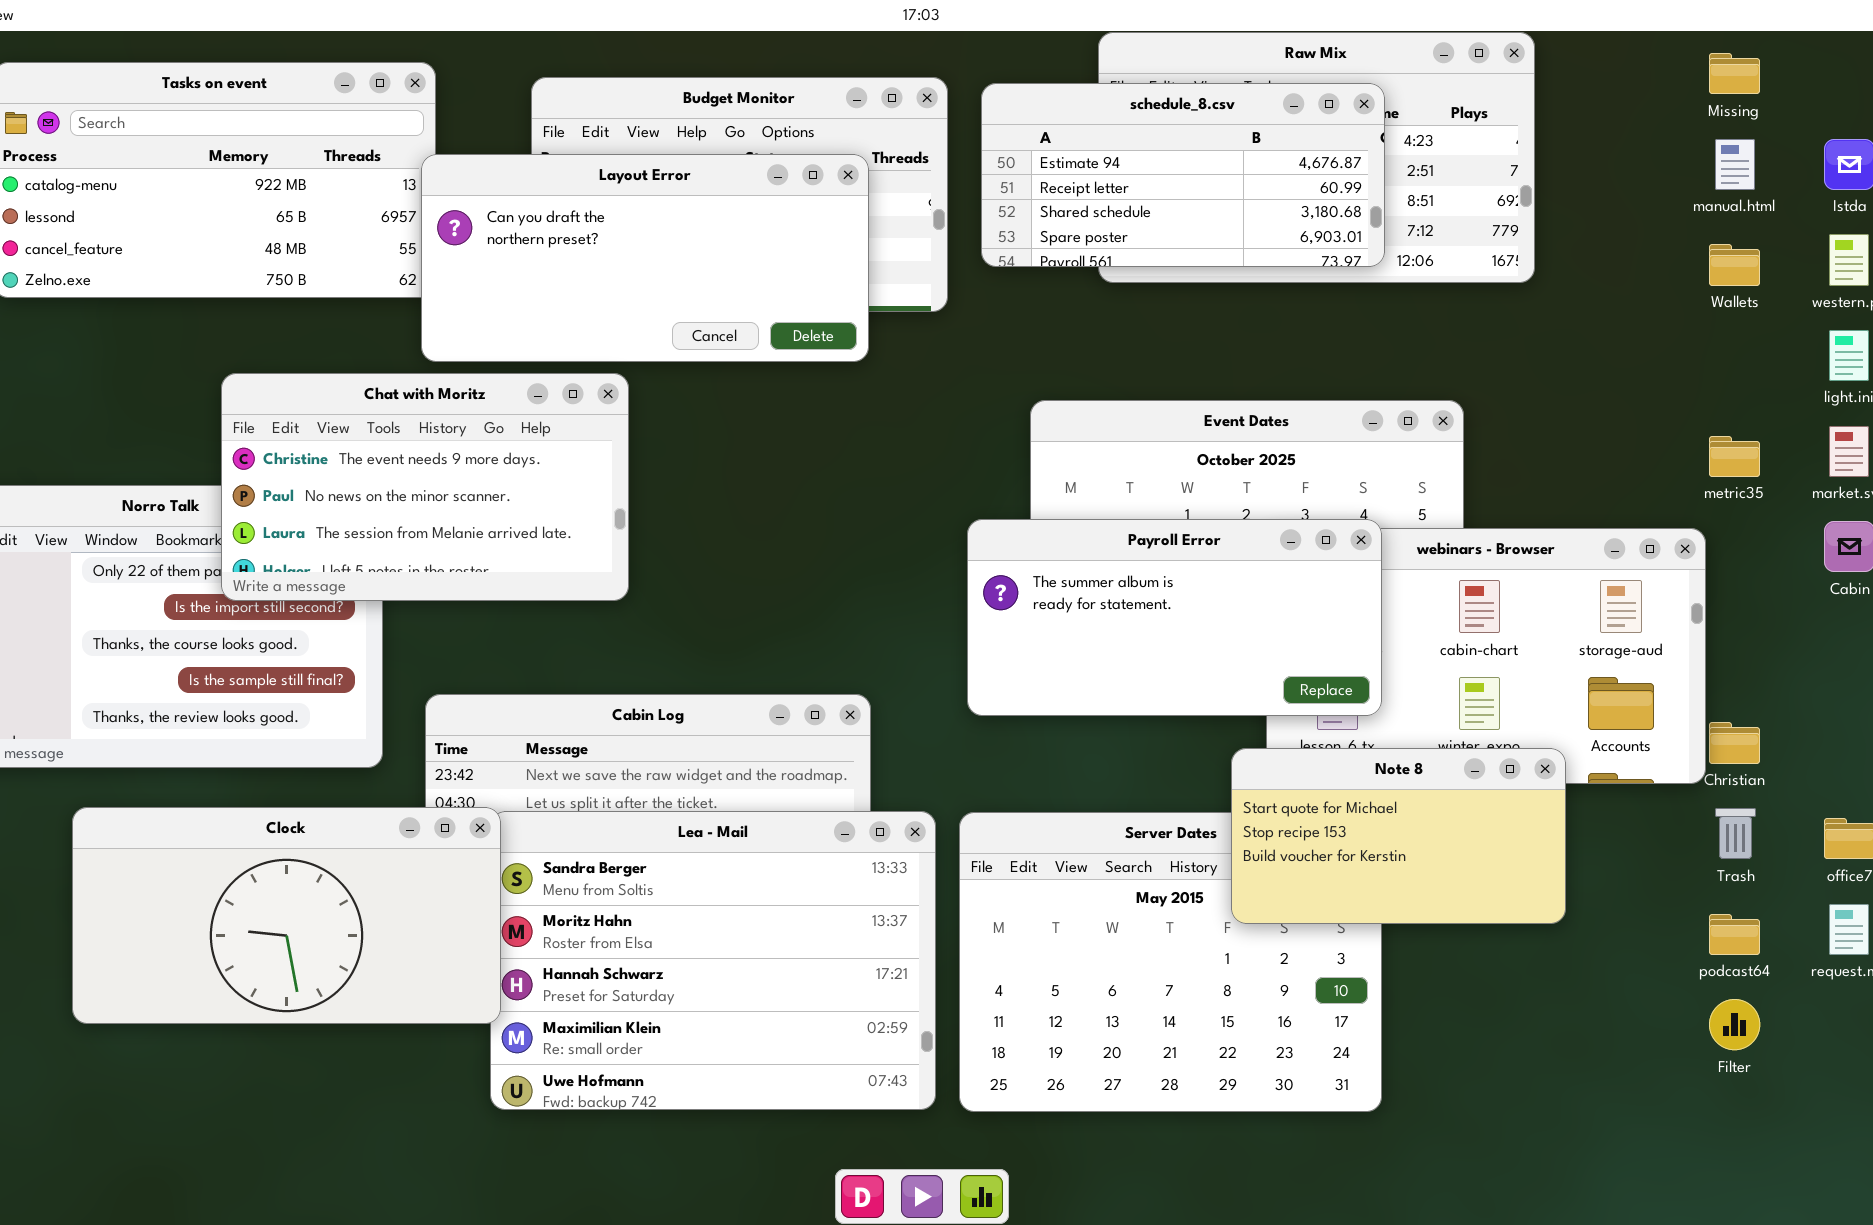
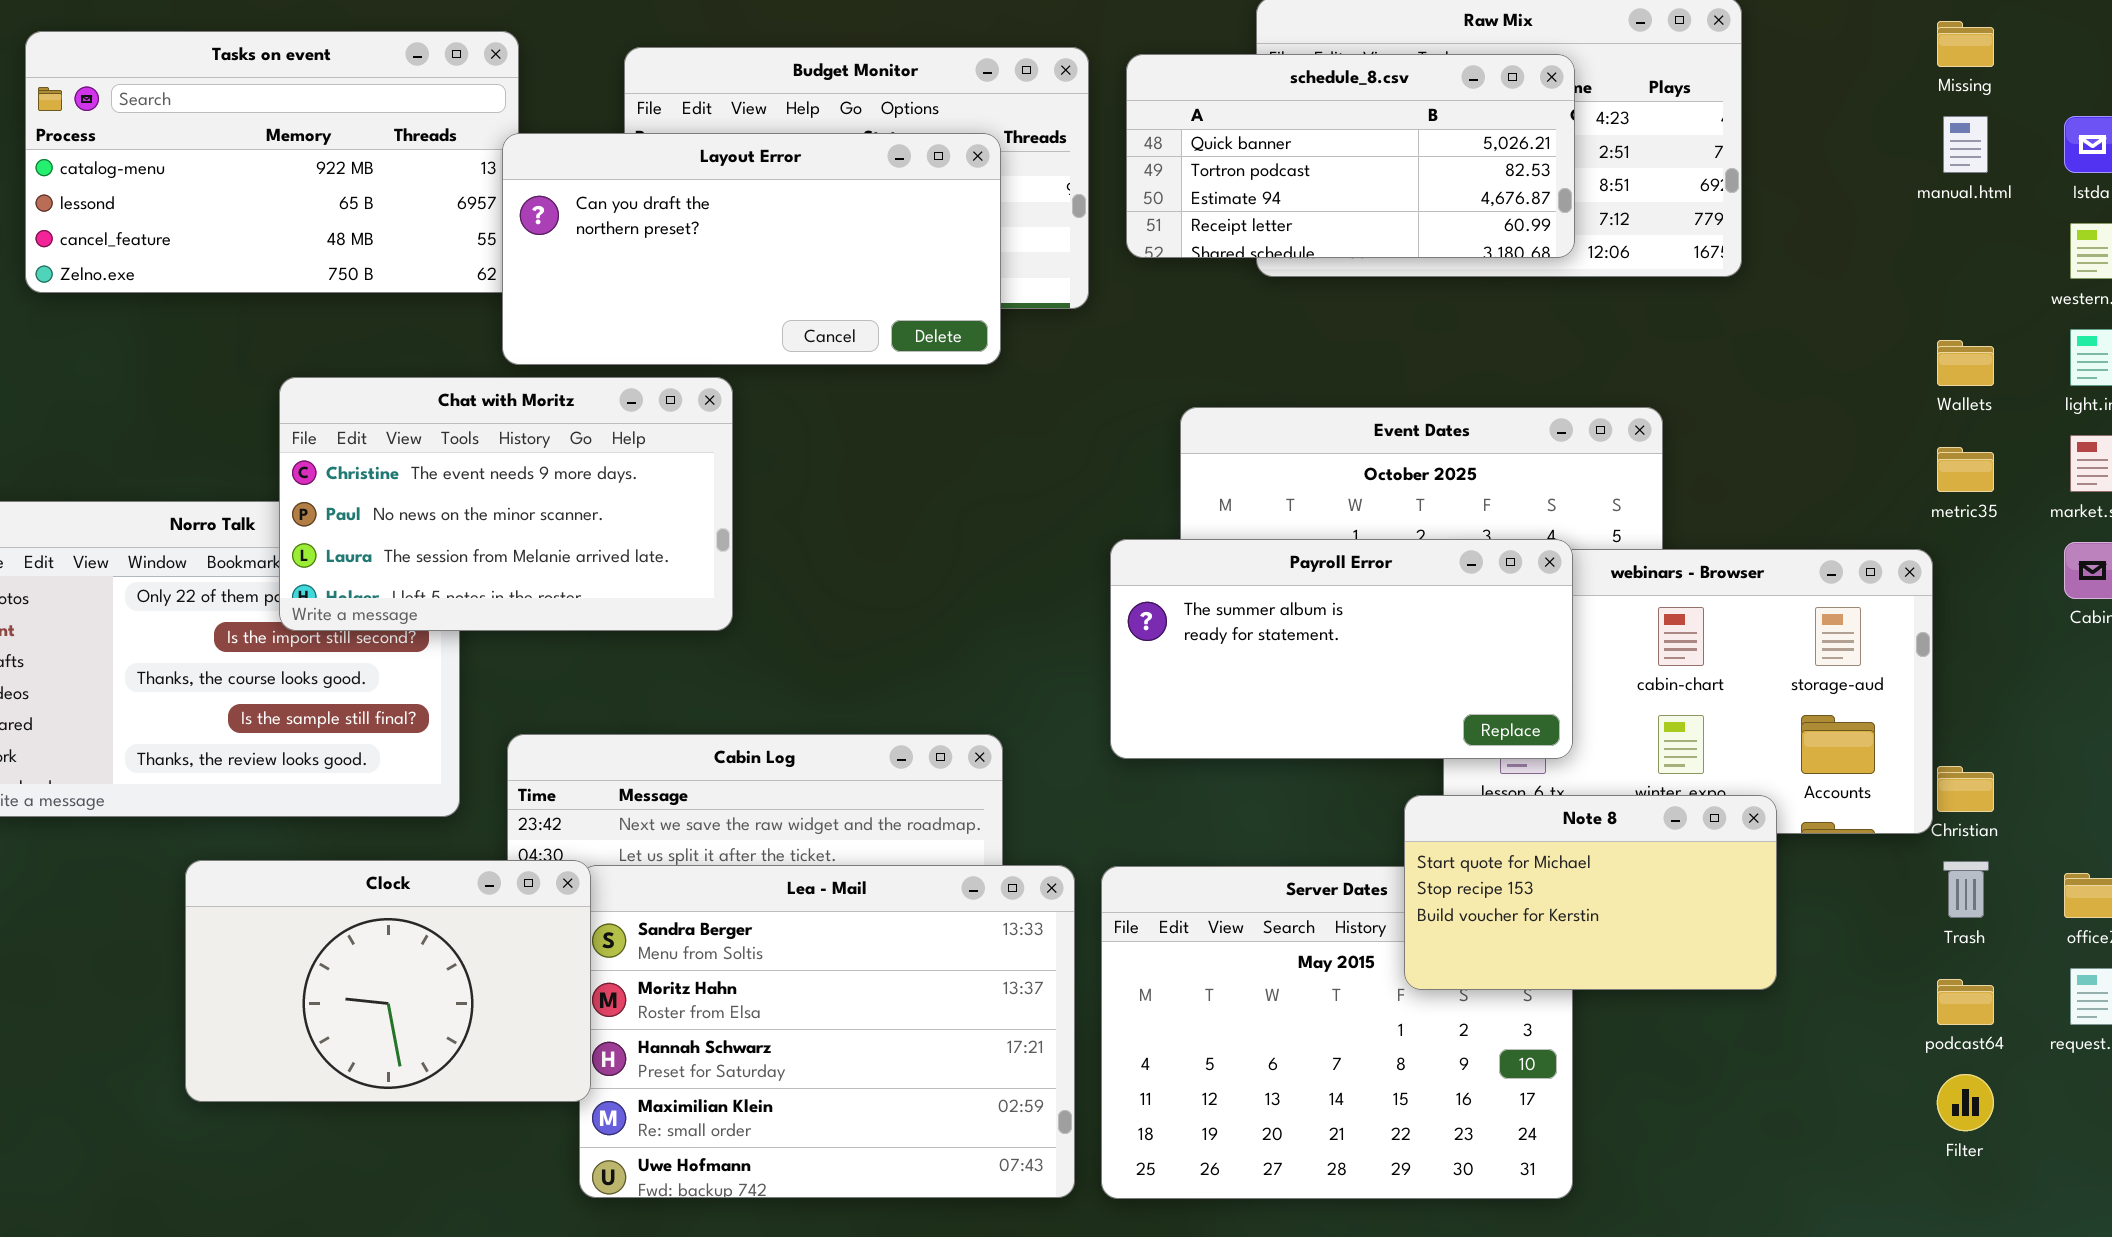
schedule_8.csv: [981,83,1385,267] -> [1126,54,1575,258], scrolled up 2 rows
Wallets: [1709,244,1760,286] -> [1937,340,1994,386], moved
Clock: [72,807,501,1024] -> [185,860,591,1102], resized

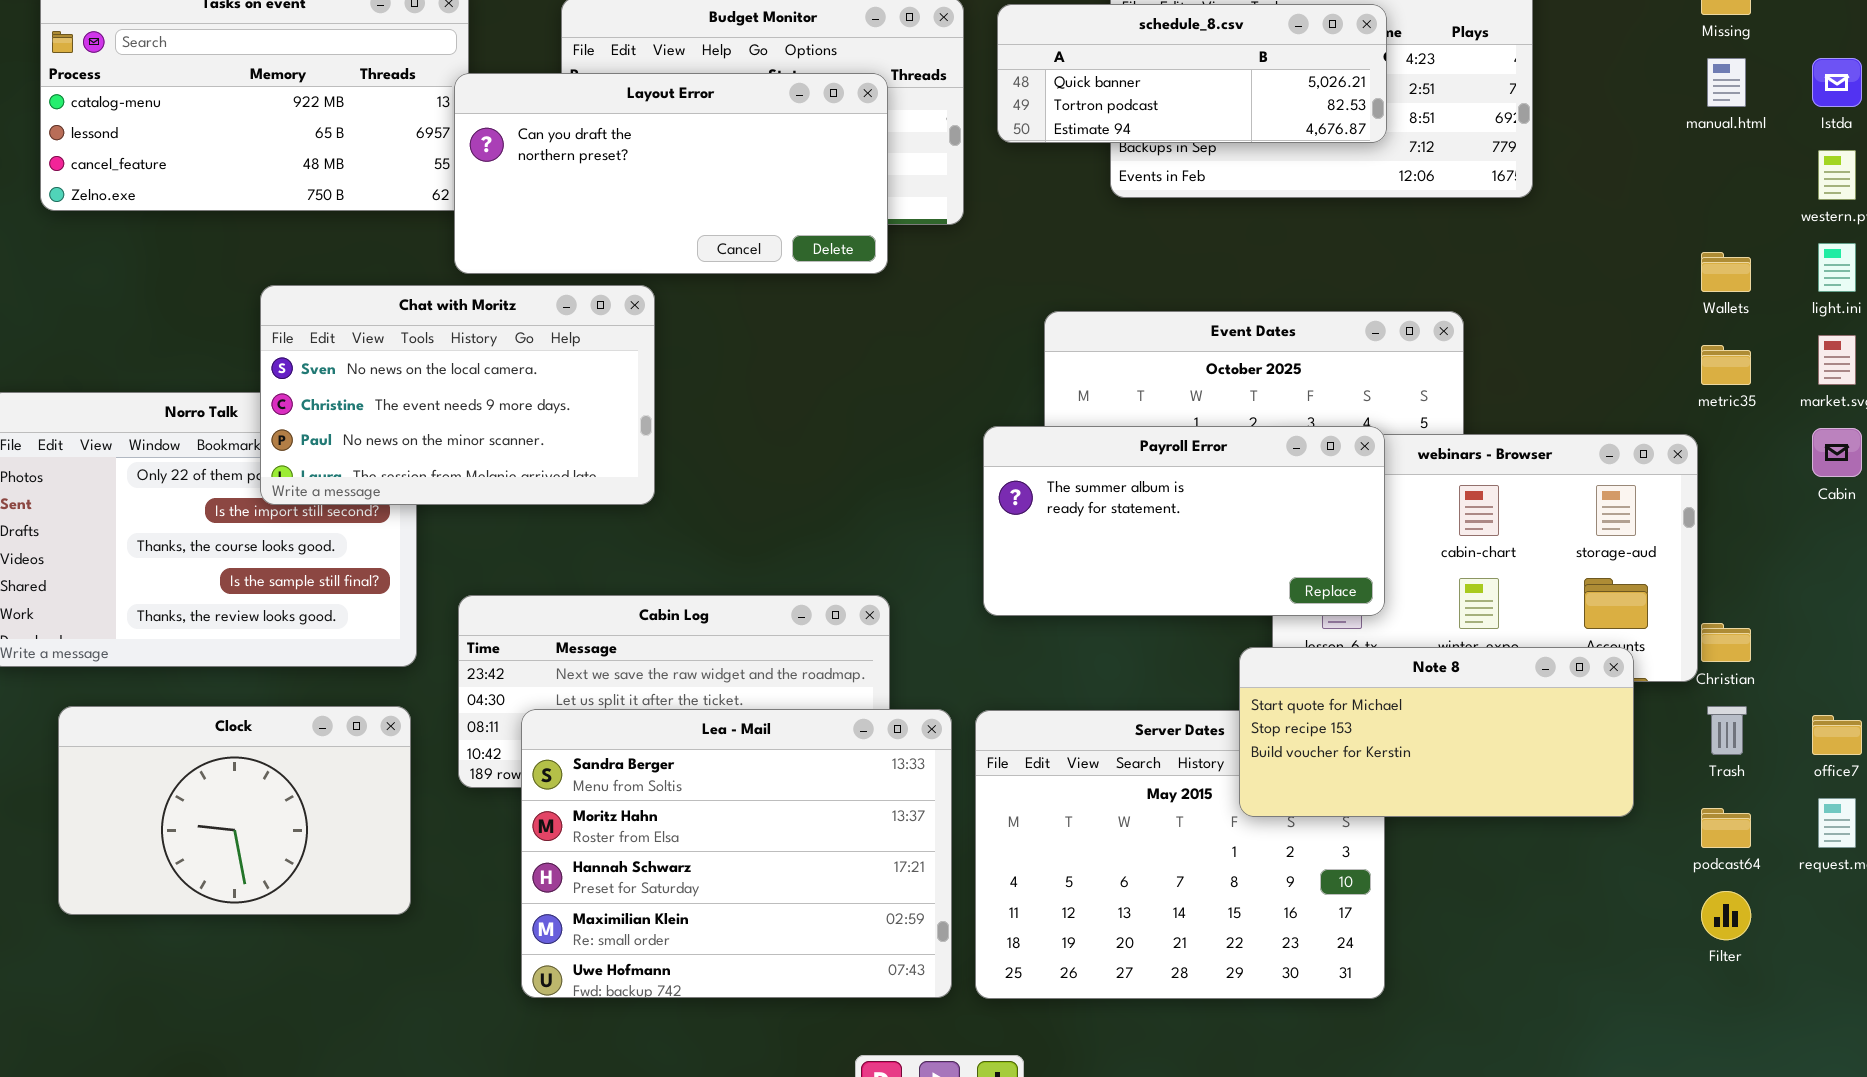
schedule_8.csv: [1126,54,1575,258] -> [997,4,1387,143], resized
Chat with Moritz: [279,377,733,631] -> [260,285,655,505], scrolled up 1 row
Note 8: [1404,795,1777,990] -> [1239,647,1634,817], resized
Clock: [185,860,591,1102] -> [58,706,411,915], moved

